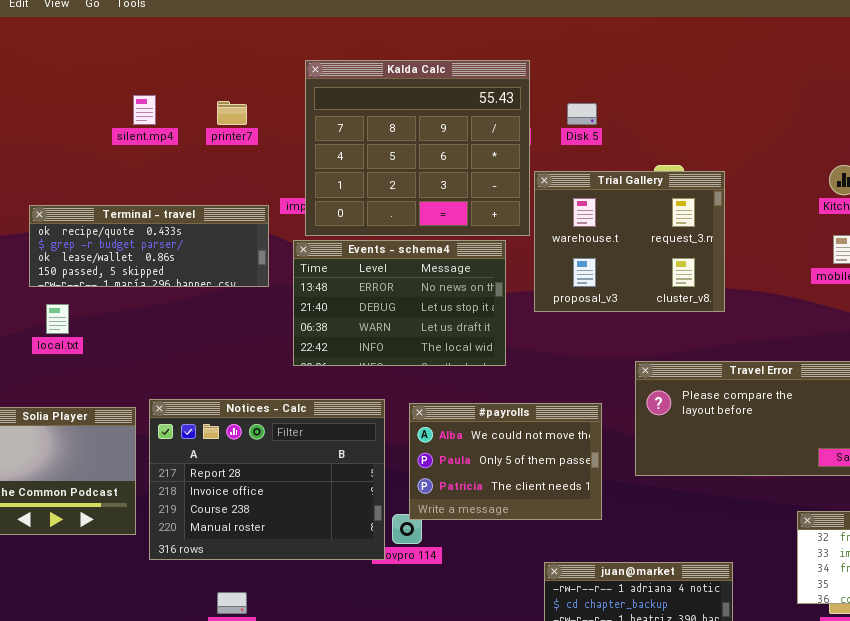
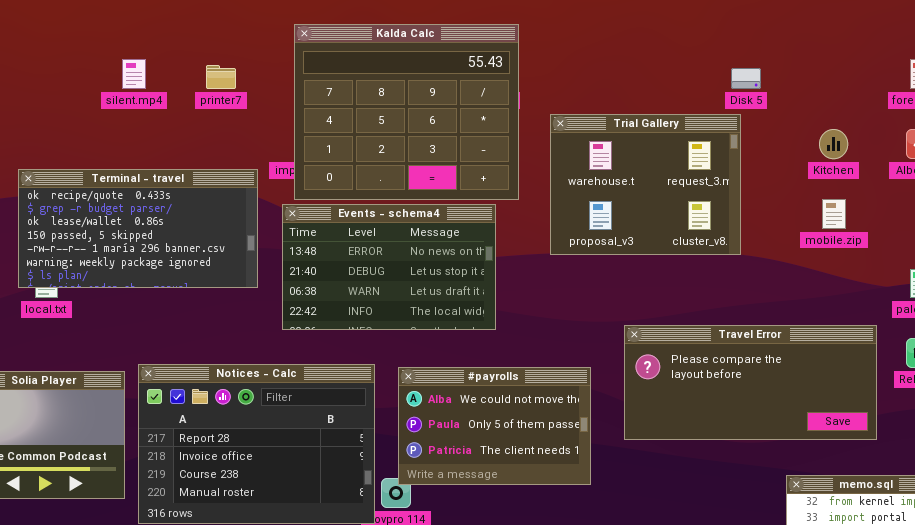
Disk 5: [567,103,597,125] -> [731,68,761,89], moved
Trial Gallery: [534,171,725,312] -> [550,114,741,255], moved
Terminal - travel: [29,205,269,287] -> [18,169,258,288], resized

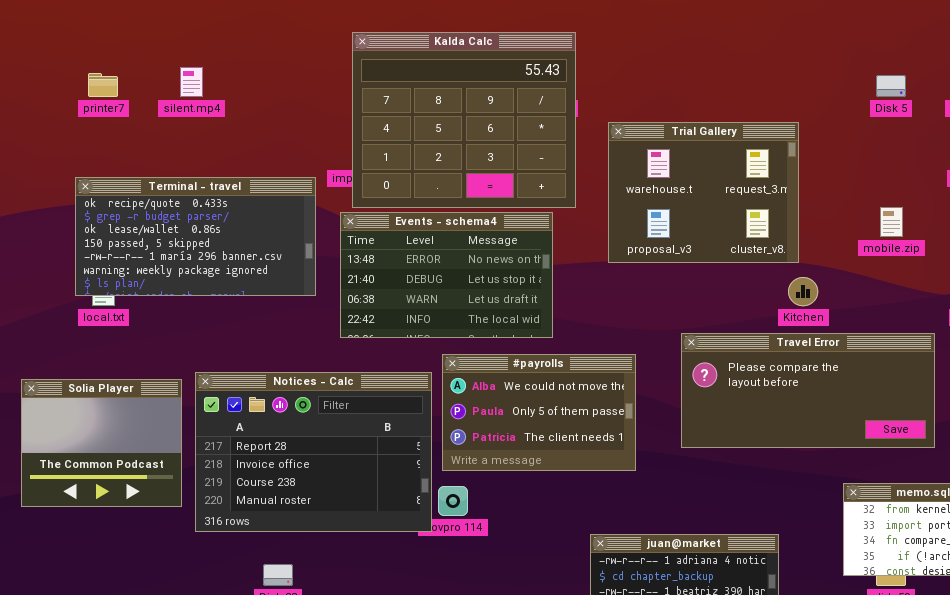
printer7: [206,65,236,89] -> [88,73,118,97], moved
Disk 5: [731,68,761,89] -> [876,75,906,97], moved
Kitchen: [819,129,848,159] -> [788,277,818,306], moved
#payrolls: [398,367,591,485] -> [442,354,636,471], moved

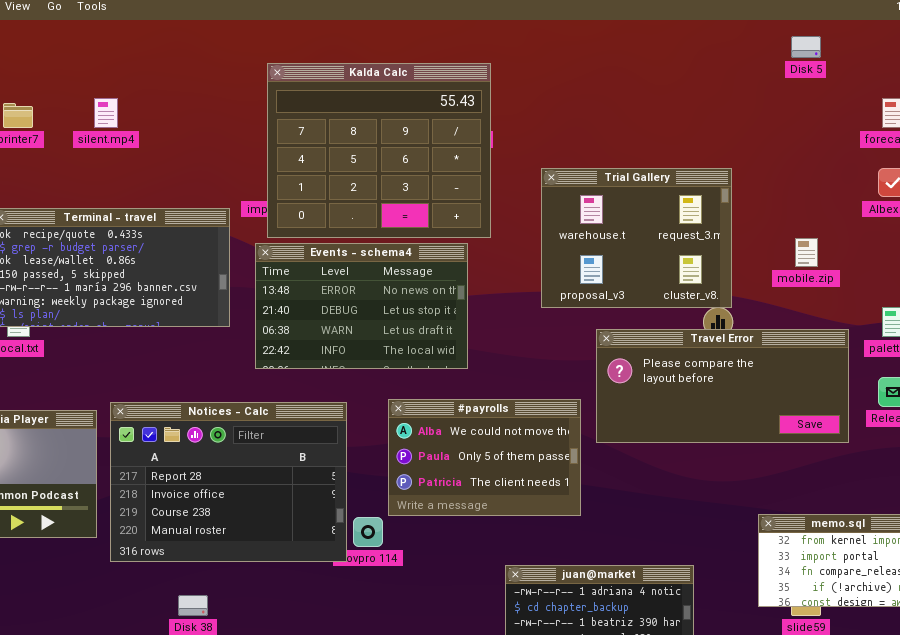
Disk 5: [876,75,906,97] -> [791,36,821,58], moved
Trial Gallery: [608,122,799,263] -> [541,168,732,308], moved
Travel Error: [681,333,935,448] -> [596,329,849,443], moved
#payrolls: [442,354,636,471] -> [388,399,581,516], moved

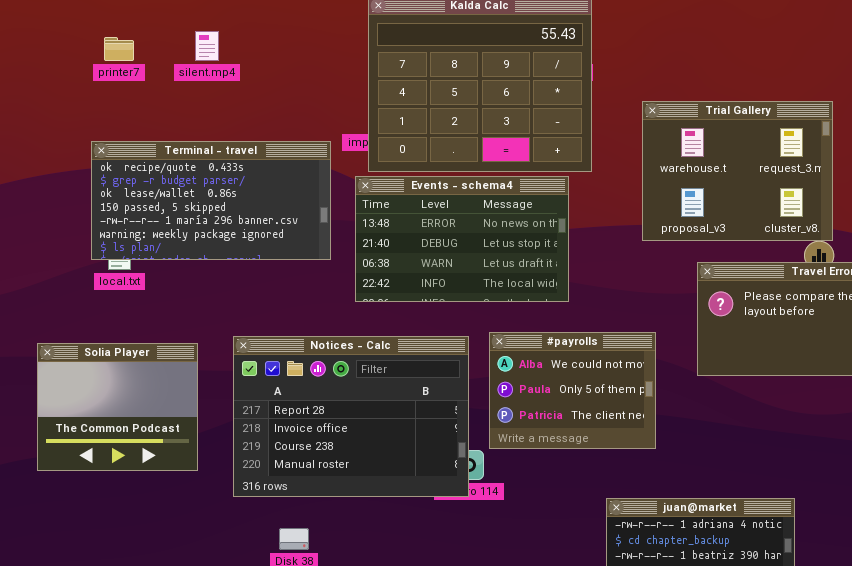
#payrolls: [388,399,581,516] -> [489,332,656,449], resized
Notices - Calc: [110,402,347,562] -> [233,336,469,497], moved

